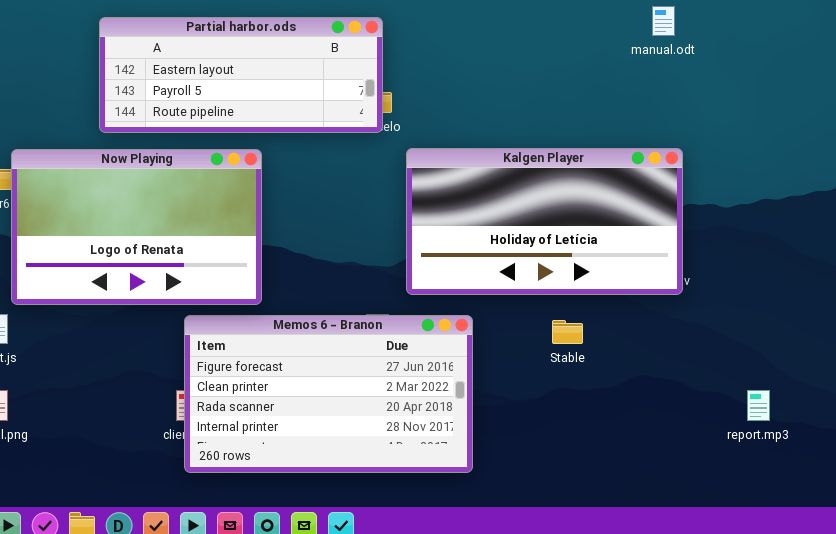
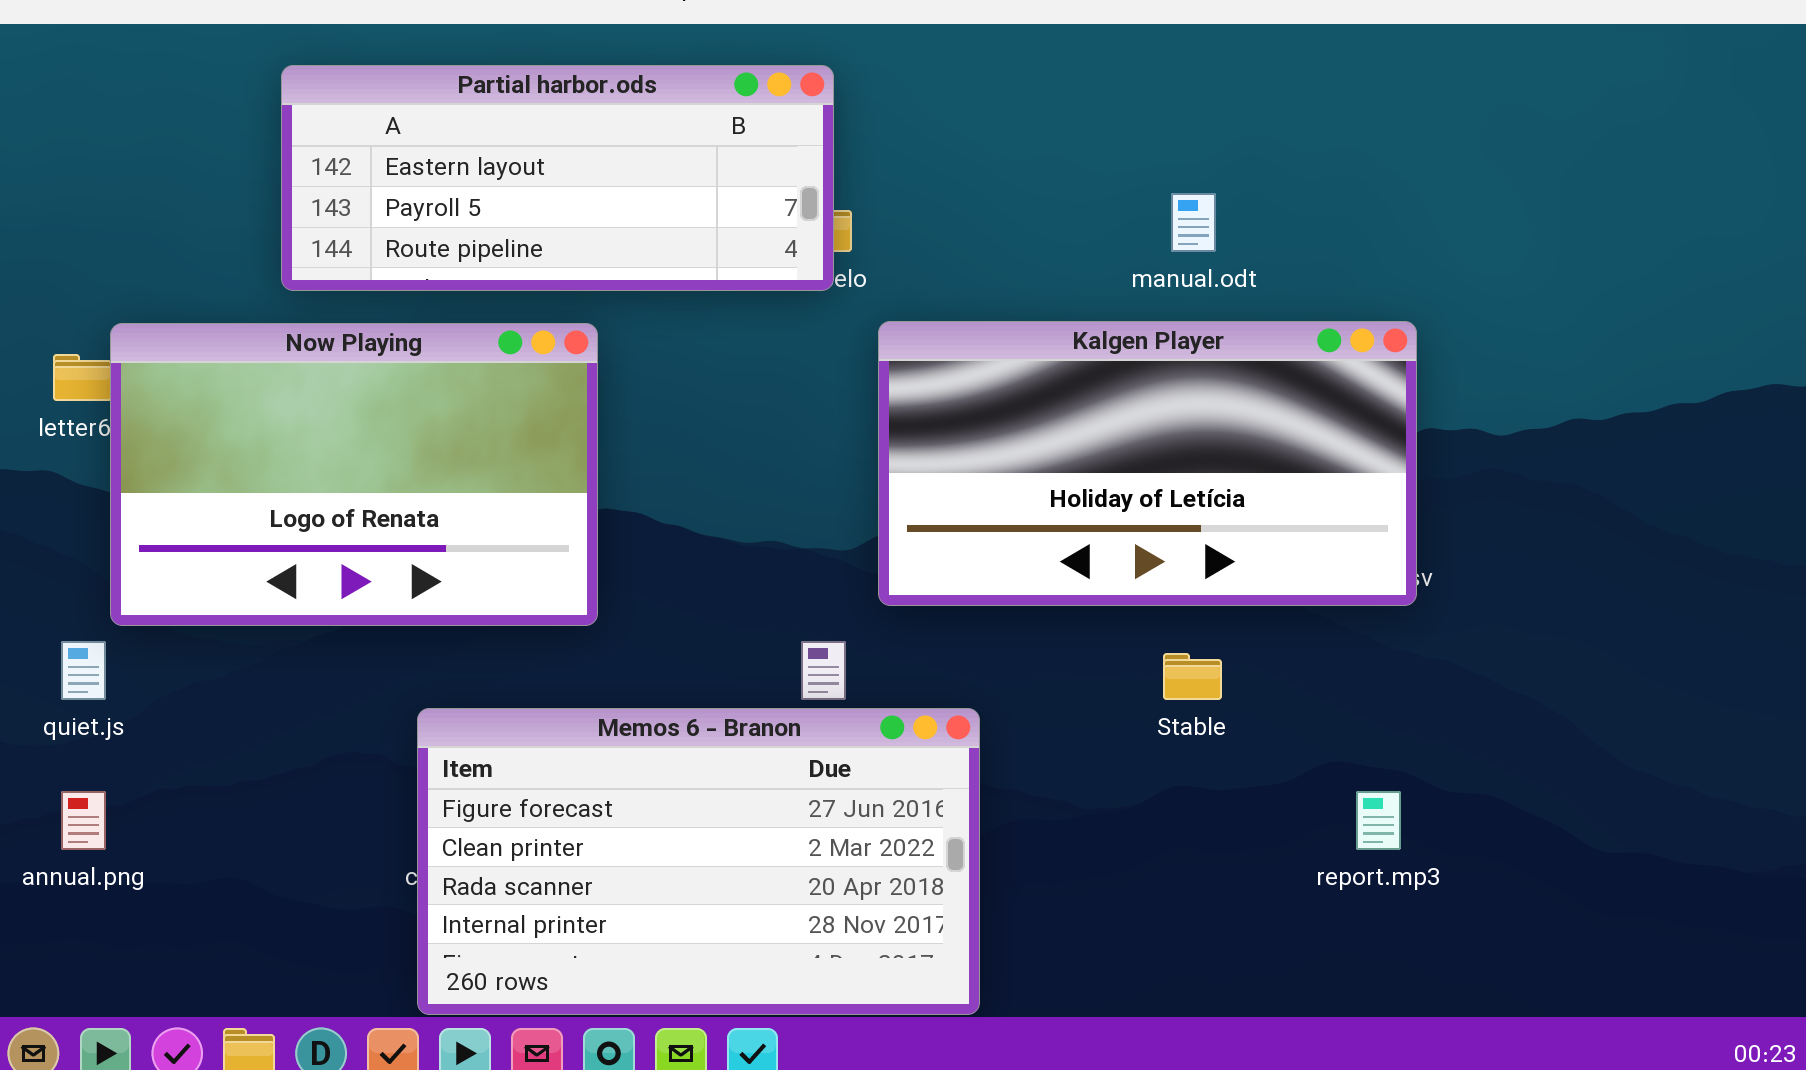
manual.odt: [652,6,675,36] -> [1171,193,1216,252], moved
Memos 6 - Branon: [184,315,473,473] -> [417,708,980,1015], moved
report.mp3: [747,390,770,421] -> [1356,791,1401,850], moved

